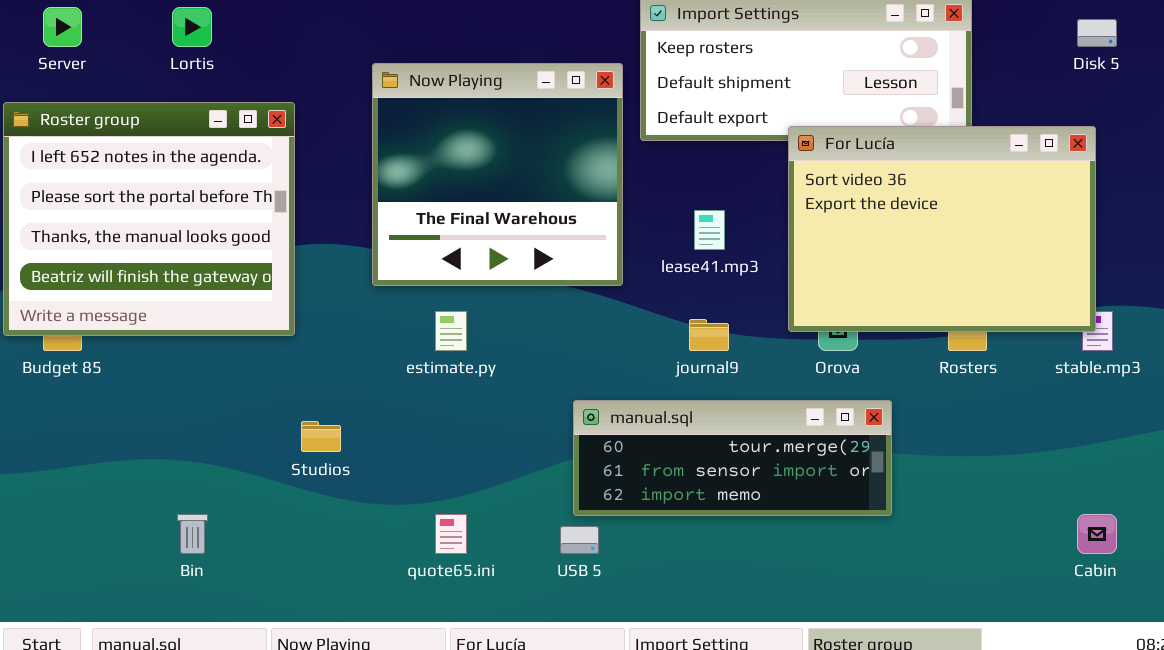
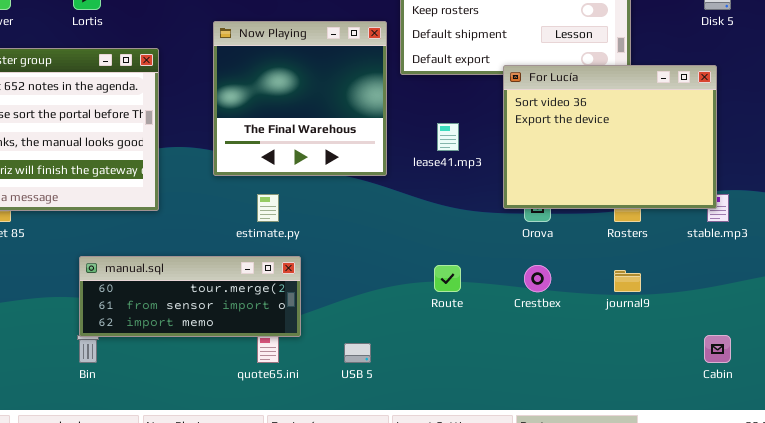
journal9: [689,319,729,351] -> [614,270,641,292], moved
manual.sql: [573,400,892,516] -> [79,256,301,337], moved

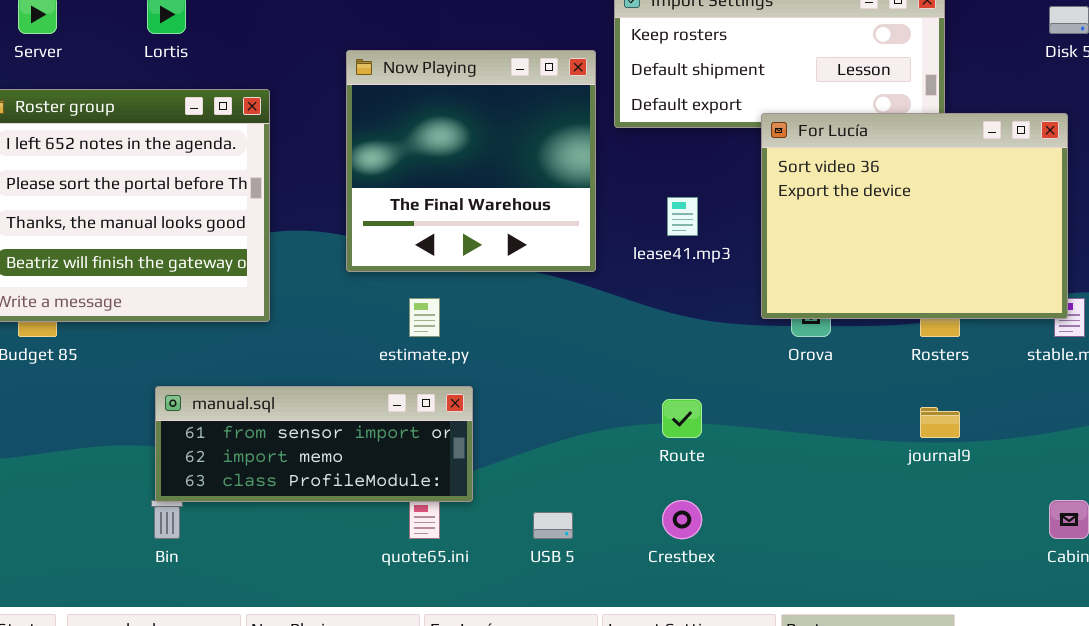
manual.sql: [79,256,301,337] -> [155,386,473,502], scrolled down 1 row
Crestbex: [524,265,551,292] -> [662,500,702,539], moved

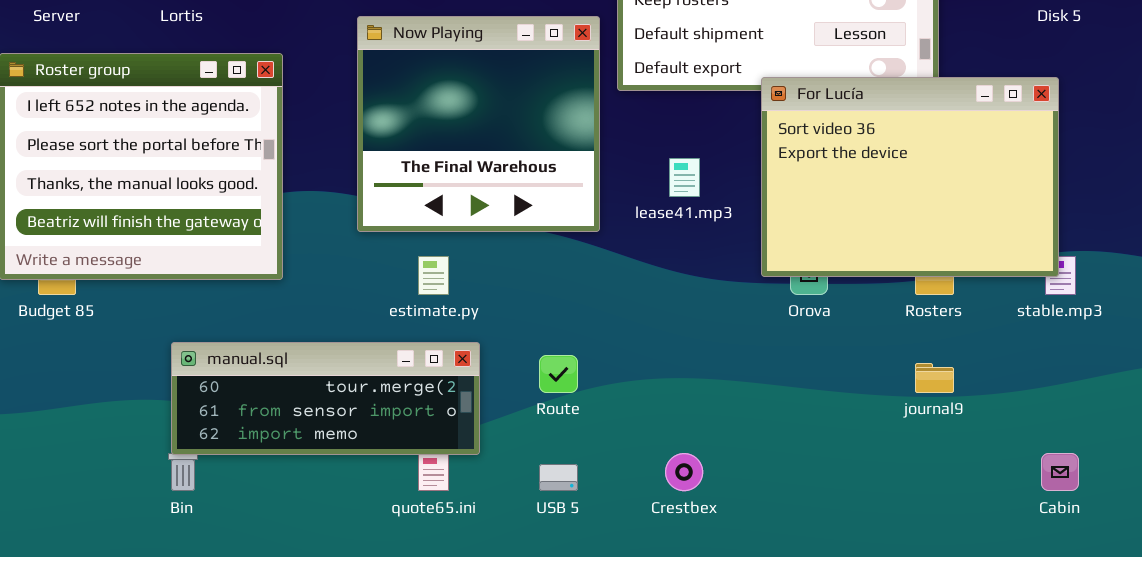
manual.sql: [155,386,473,502] -> [171,342,480,455], scrolled up 1 row
Route: [662,399,702,438] -> [539,355,578,393], moved

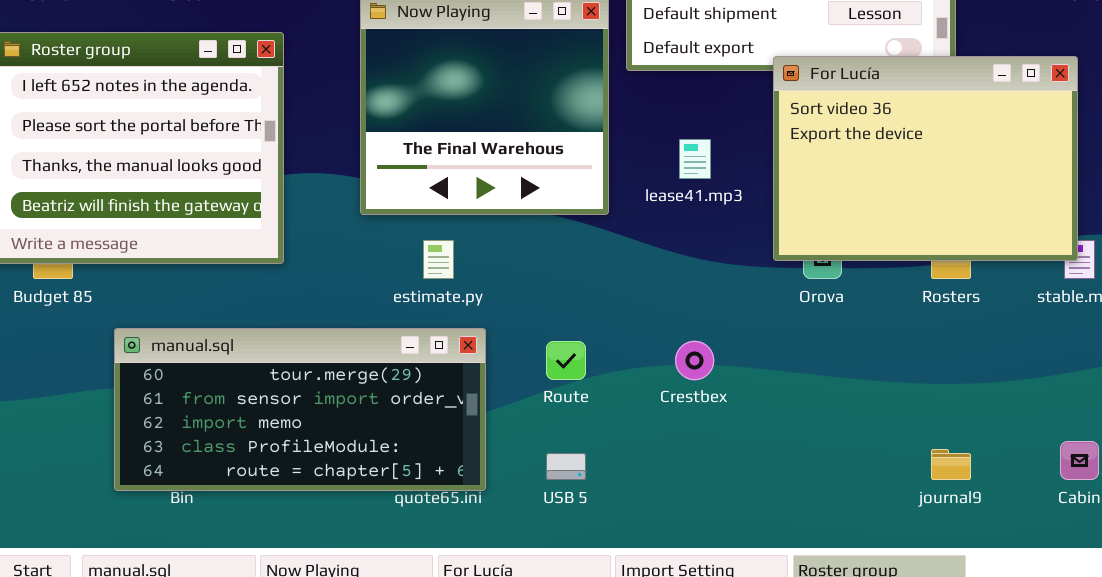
manual.sql: [171,342,480,455] -> [114,328,486,491], resized
journal9: [915,363,954,393] -> [931,449,971,480], moved
Crestbex: [665,453,703,491] -> [675,341,714,380], moved

